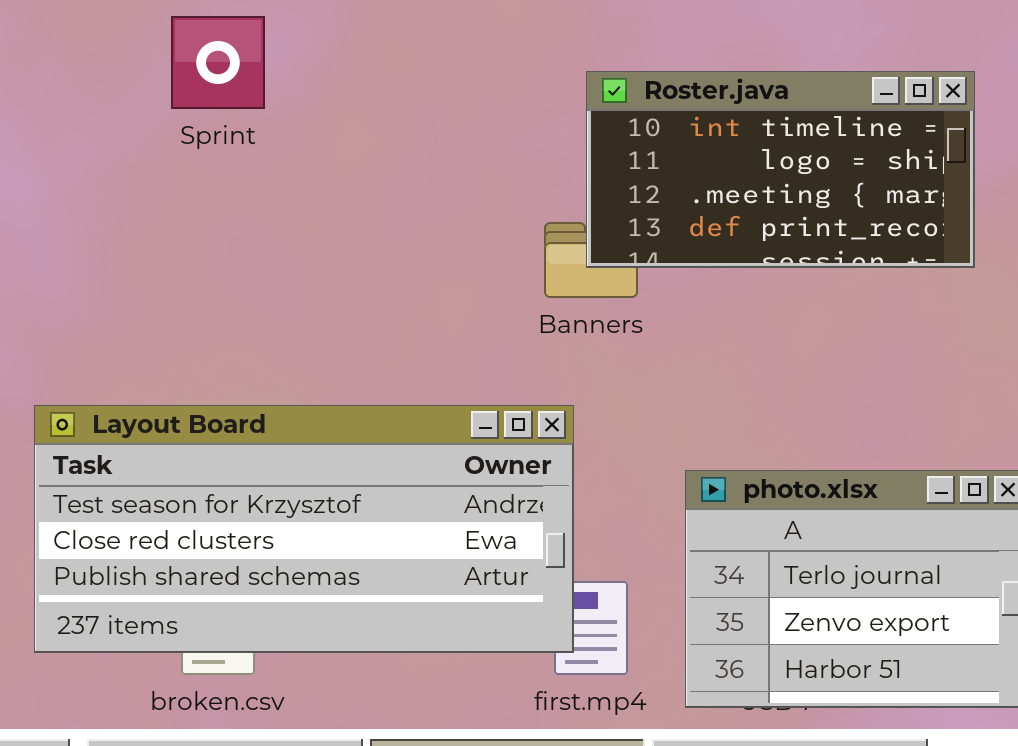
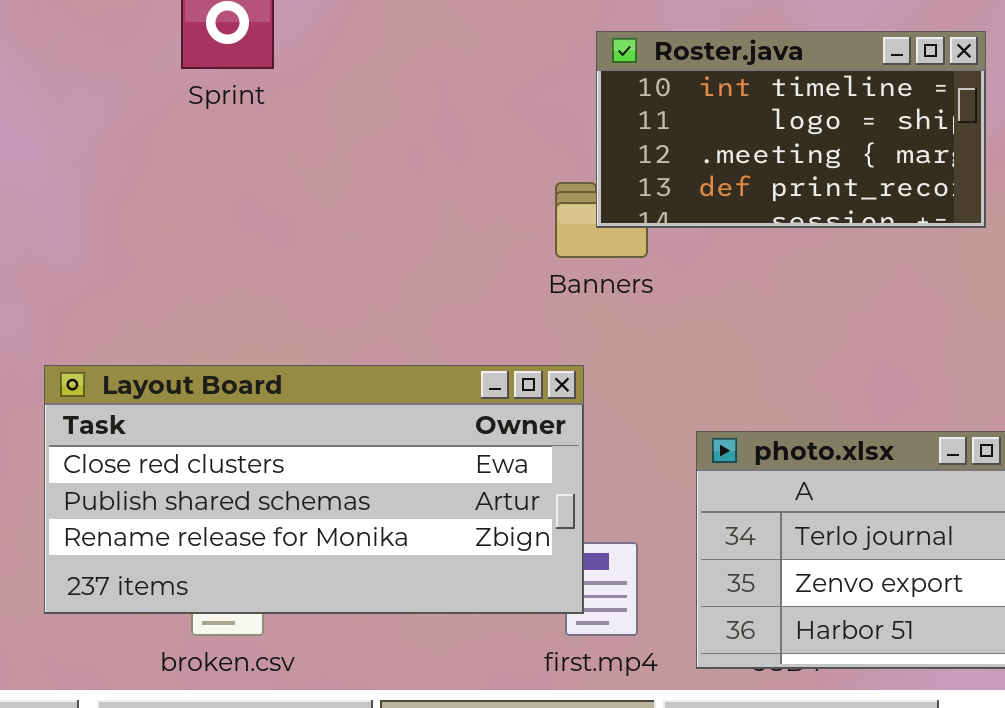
Layout Board: [34,405,574,653] -> [44,365,584,614], scrolled down 1 row

